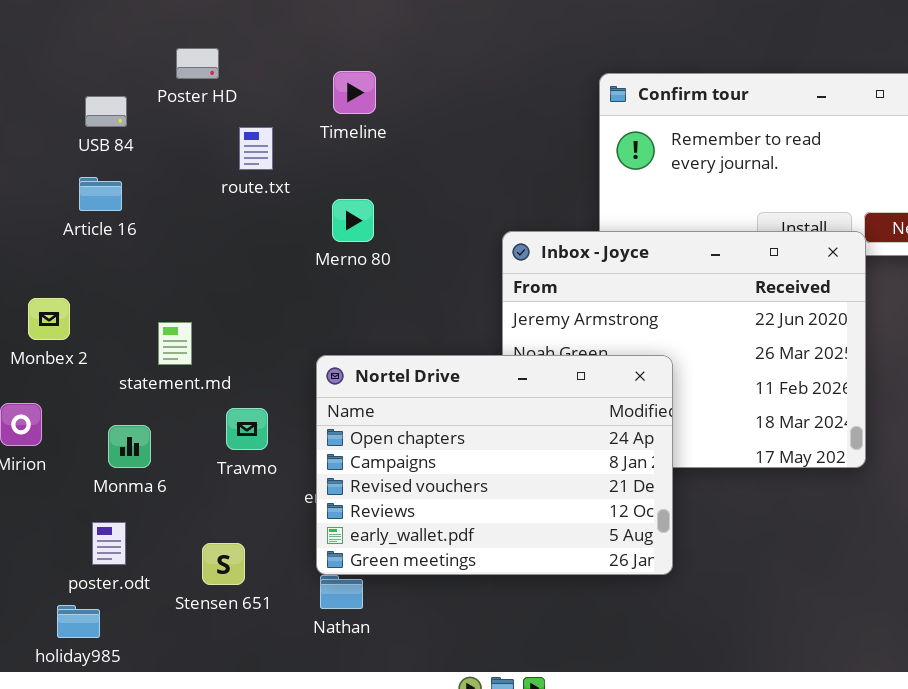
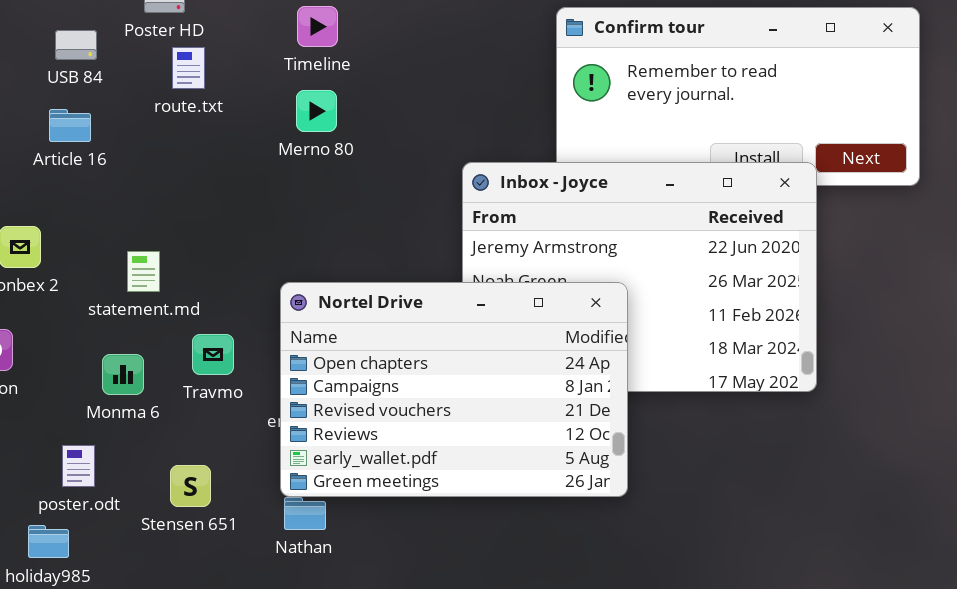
route.txt: [239,127,273,170] -> [172,47,205,89], moved
Merno 80: [332,199,374,242] -> [296,90,337,132], moved
Monma 6: [108,425,151,468] -> [102,354,144,395], moved

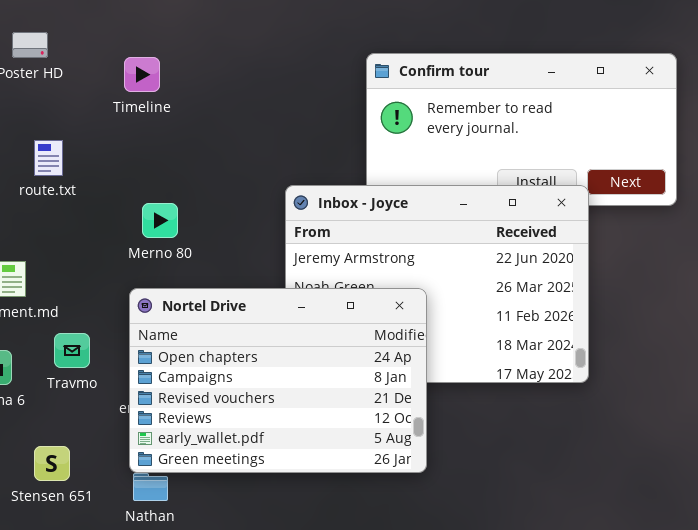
Timeline: [297,6,338,47] -> [124,57,160,92], moved
route.txt: [172,47,205,89] -> [34,140,63,176], moved
Merno 80: [296,90,337,132] -> [142,203,178,238], moved

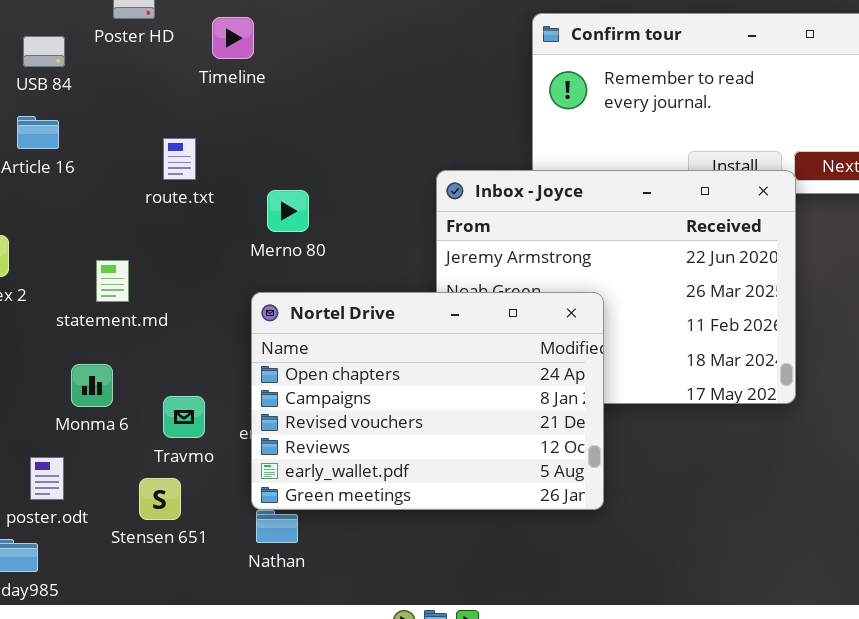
Timeline: [124,57,160,92] -> [212,17,254,59], moved
route.txt: [34,140,63,176] -> [163,138,196,180], moved
Travmo: [54,333,90,368] -> [163,396,205,438], moved

